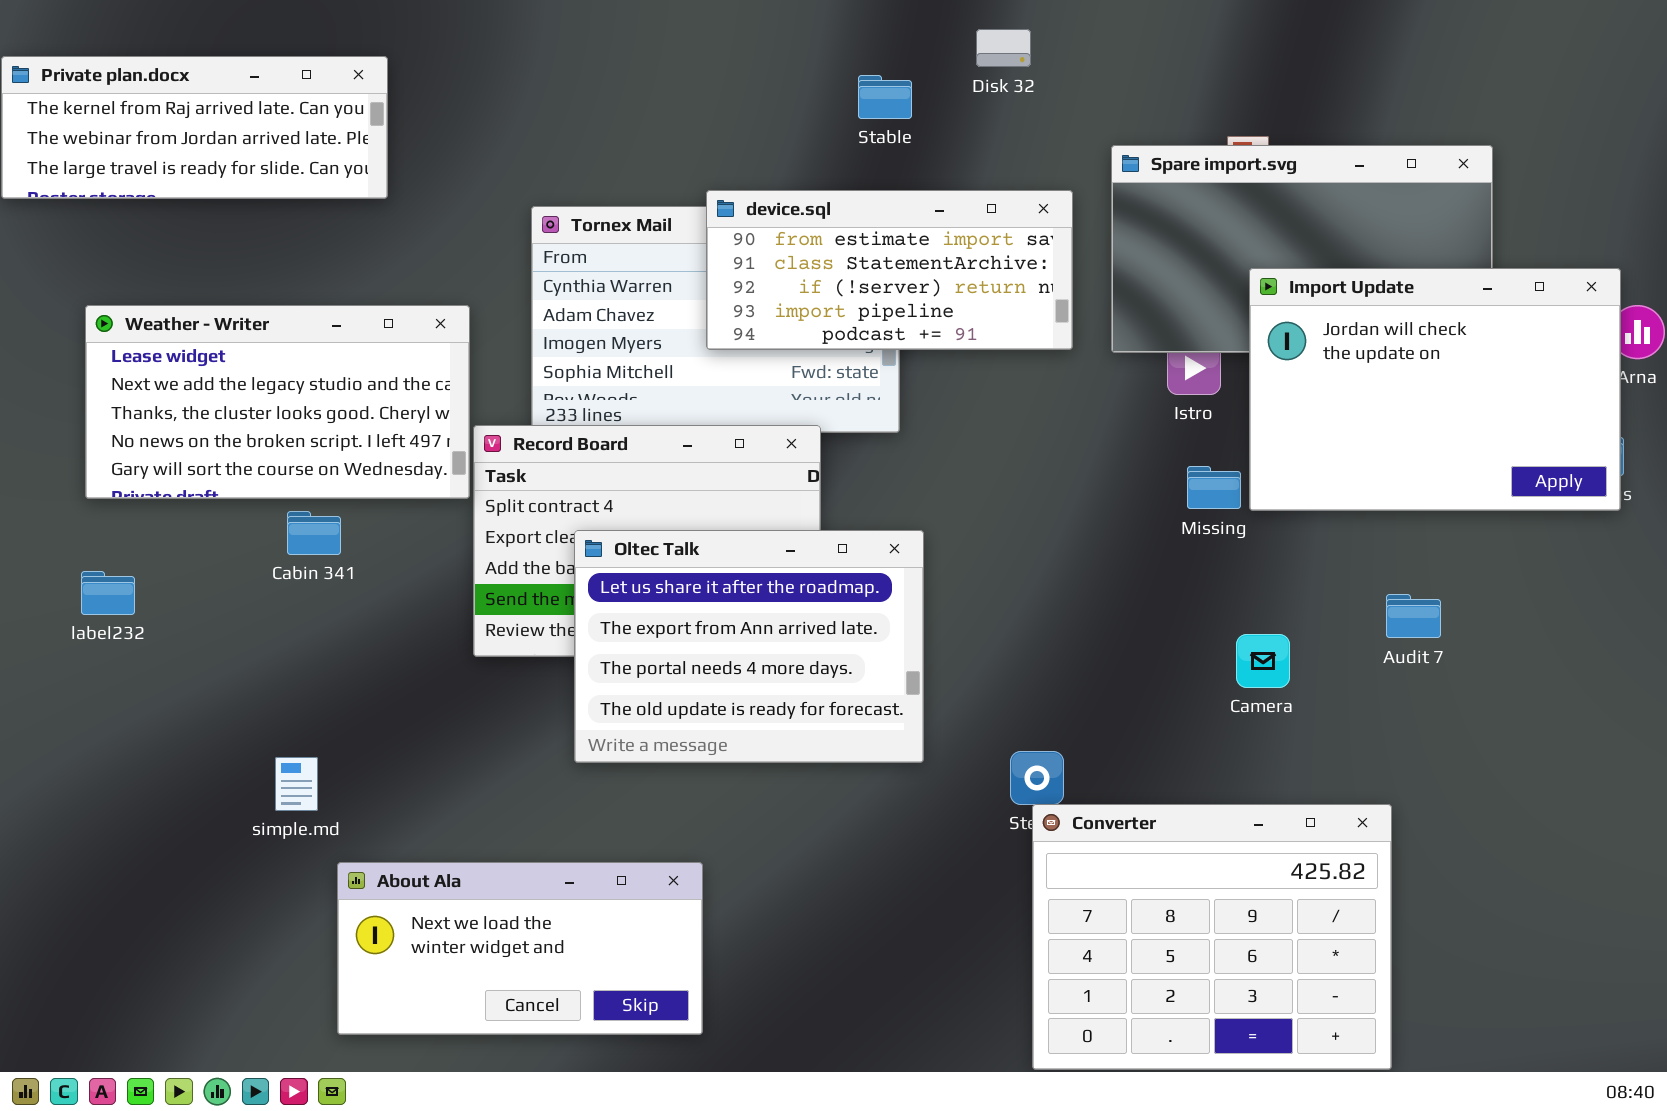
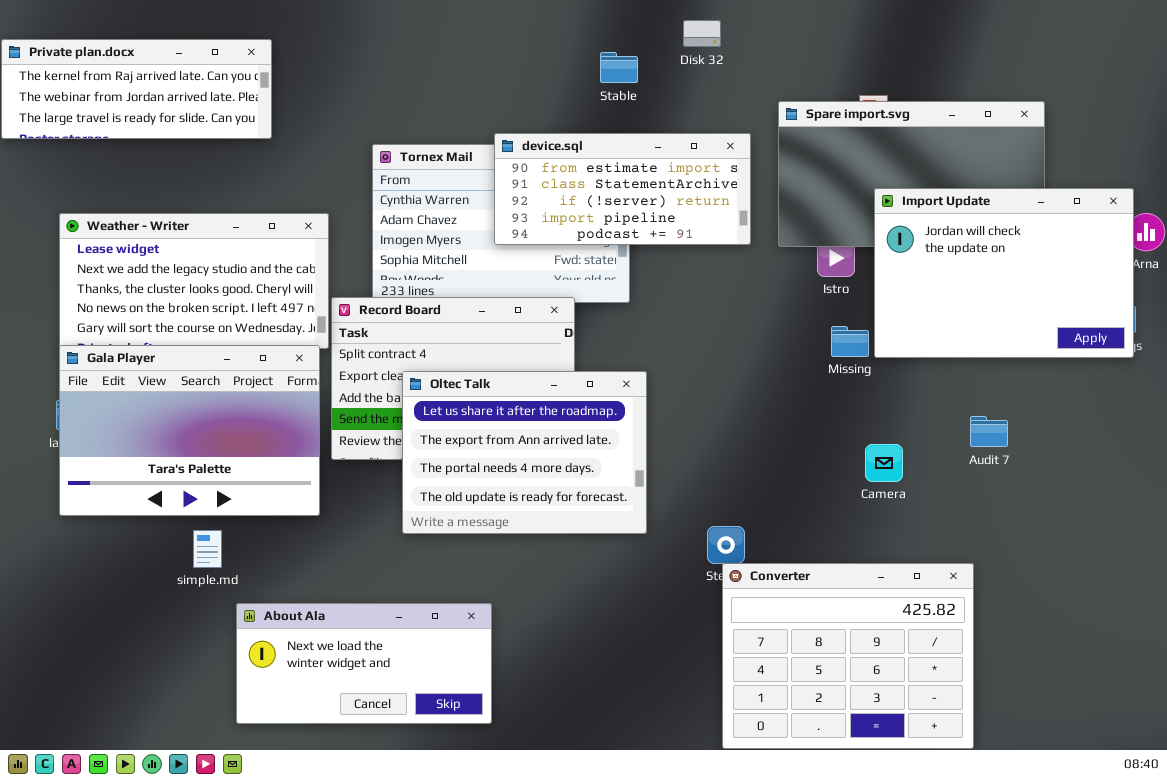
Gala Player: none -> [59,345,320,516], opened

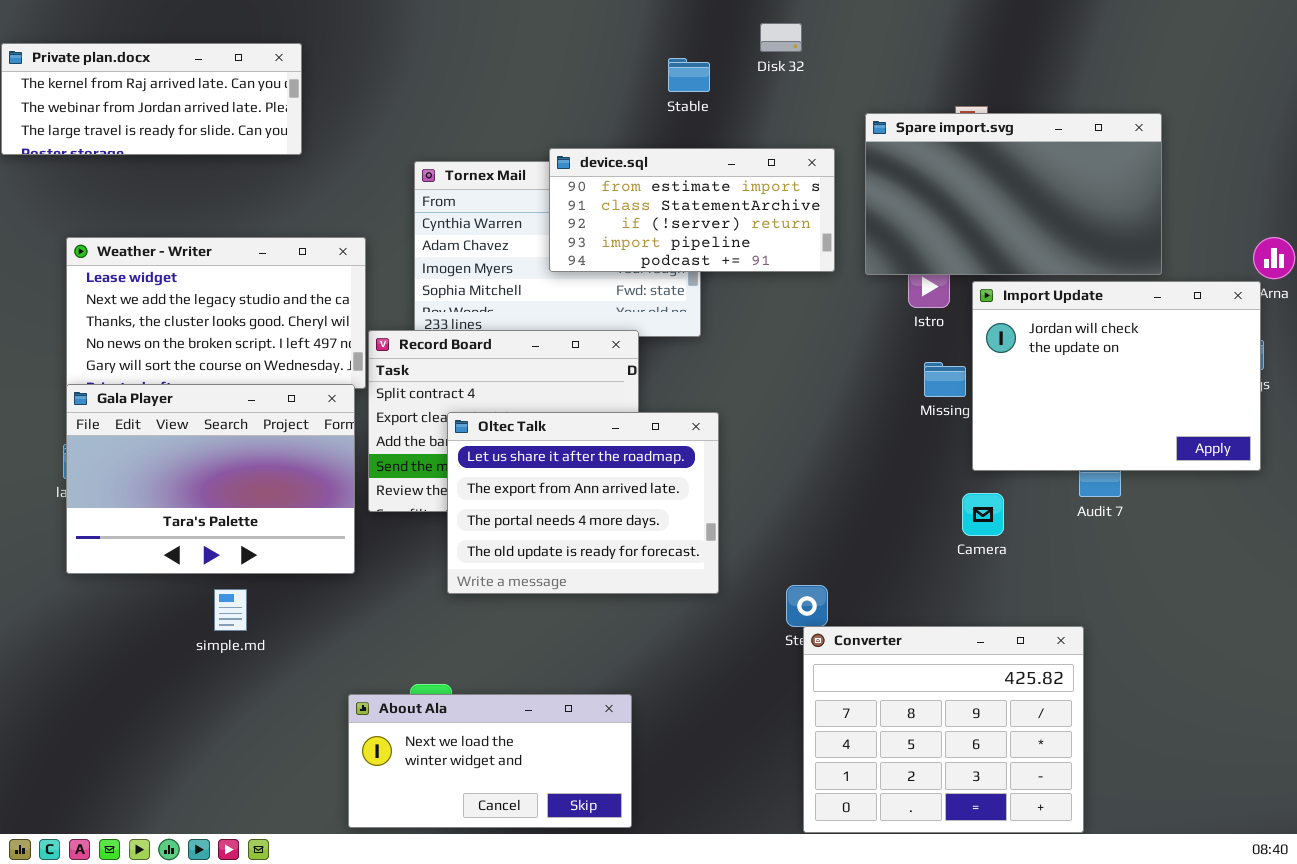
Import Update: [874,188,1134,358] -> [972,281,1261,471], moved
About Ala: [236,603,492,724] -> [348,694,632,828], moved

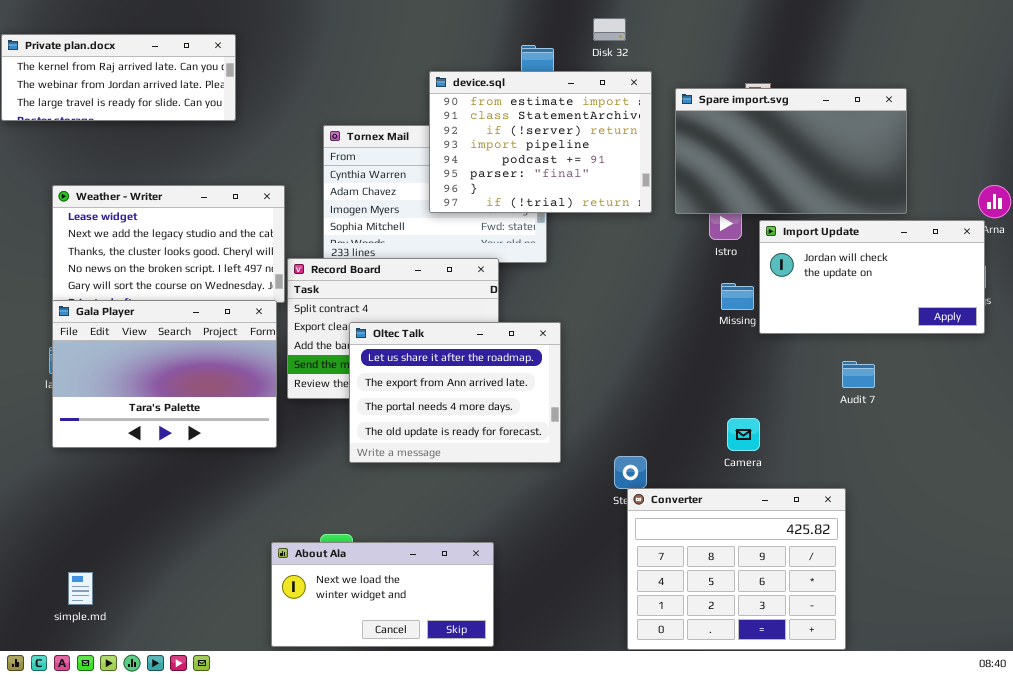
device.sql: [549,148,835,272] -> [429,71,652,213], resized
Import Update: [972,281,1261,471] -> [759,220,985,334], resized
Camera: [962,493,1004,536] -> [727,418,760,451], moved
simple.md: [214,589,247,631] -> [68,572,93,605], moved

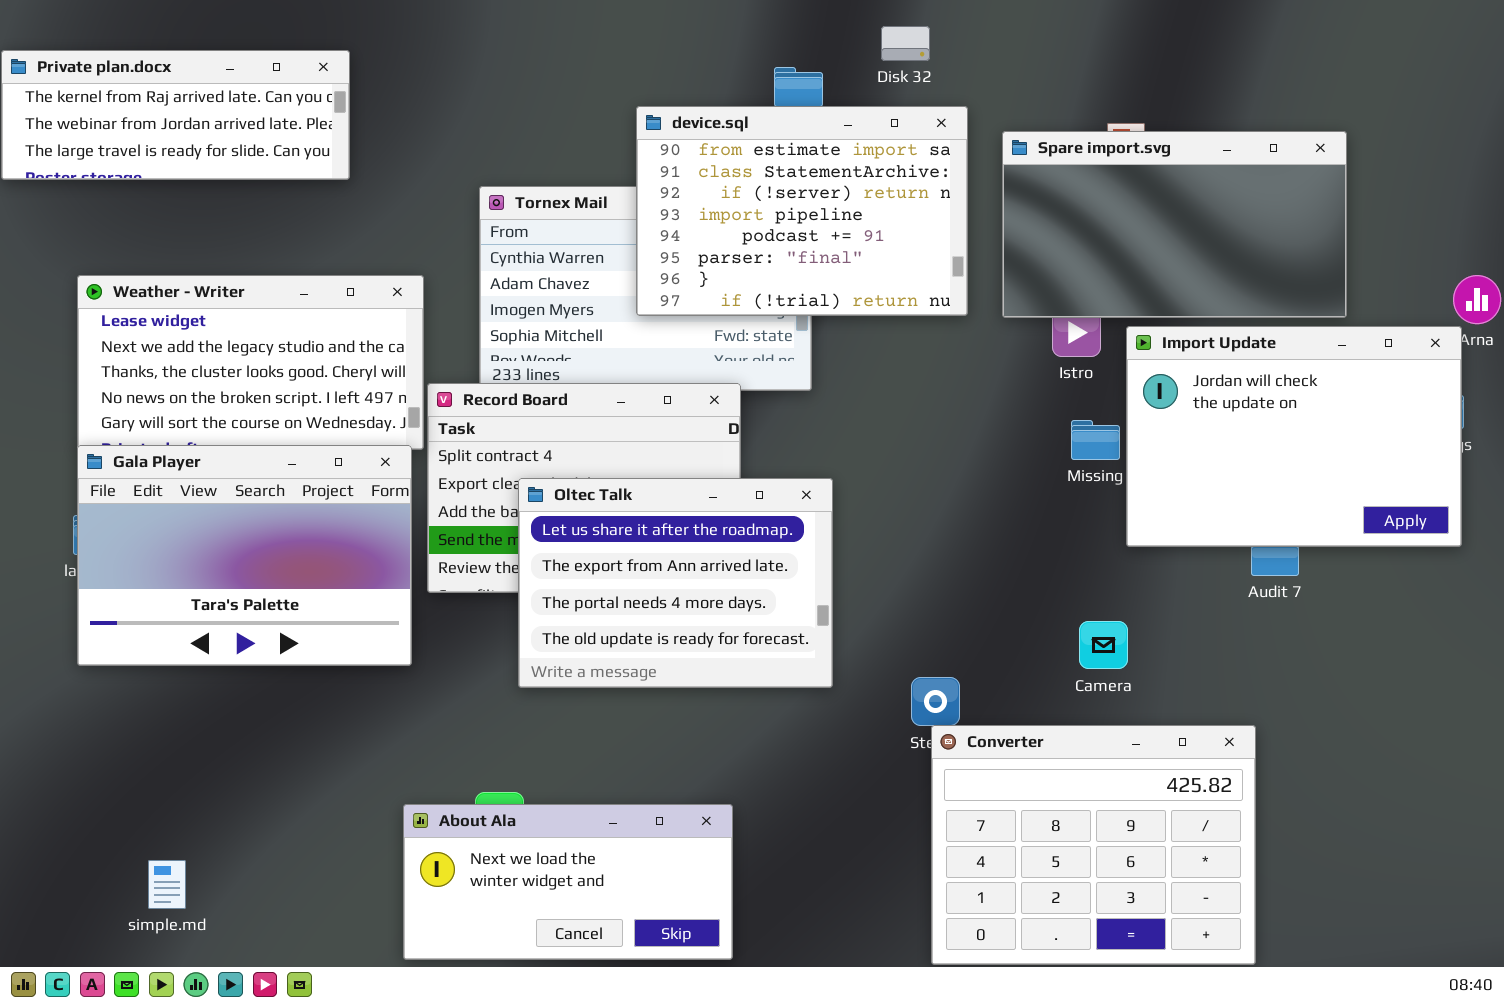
Import Update: [759,220,985,334] -> [1126,326,1462,547], resized
simple.md: [68,572,93,605] -> [148,860,186,909], moved

